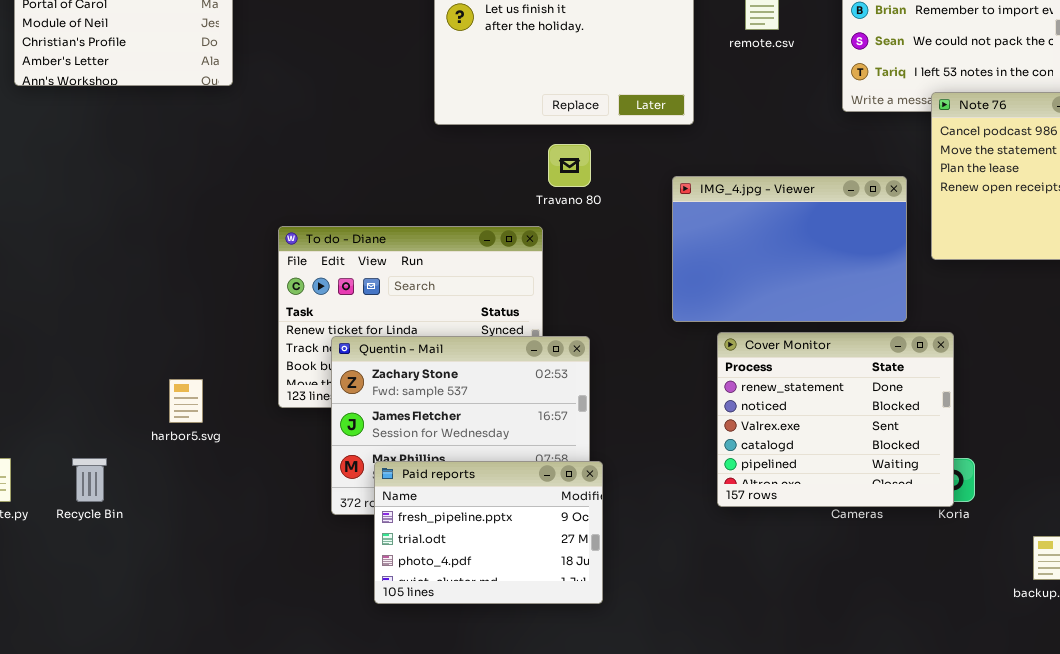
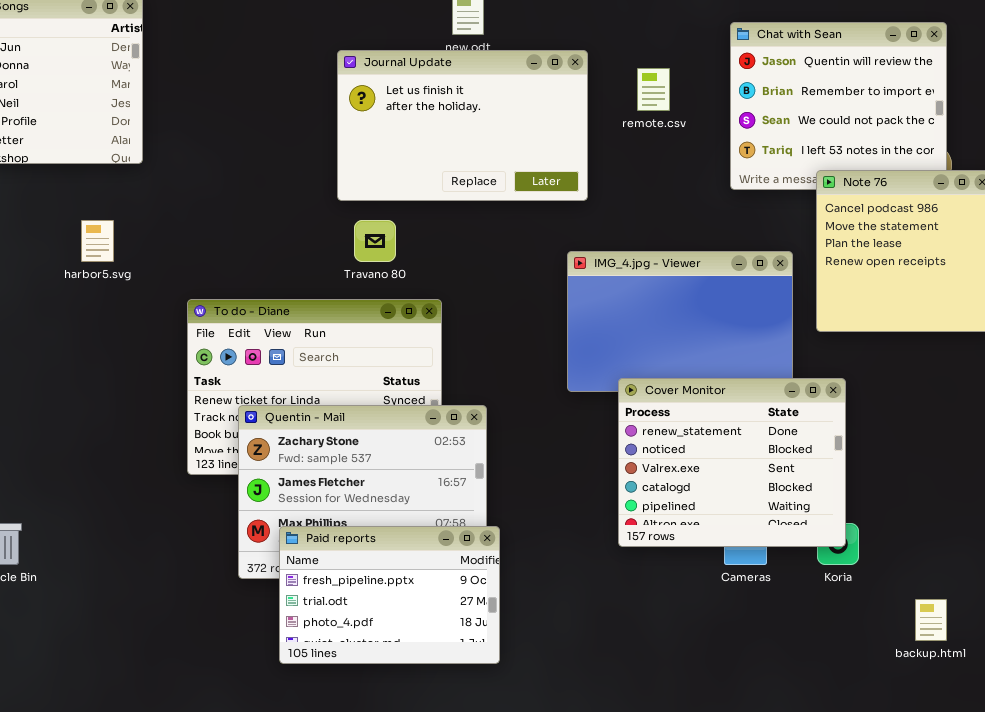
Travano 80: [548,144,591,187] -> [354,220,396,262], moved
Cover Monitor: [717,332,954,507] -> [618,378,846,547], moved
harbor5.svg: [169,379,203,423] -> [81,220,114,262], moved

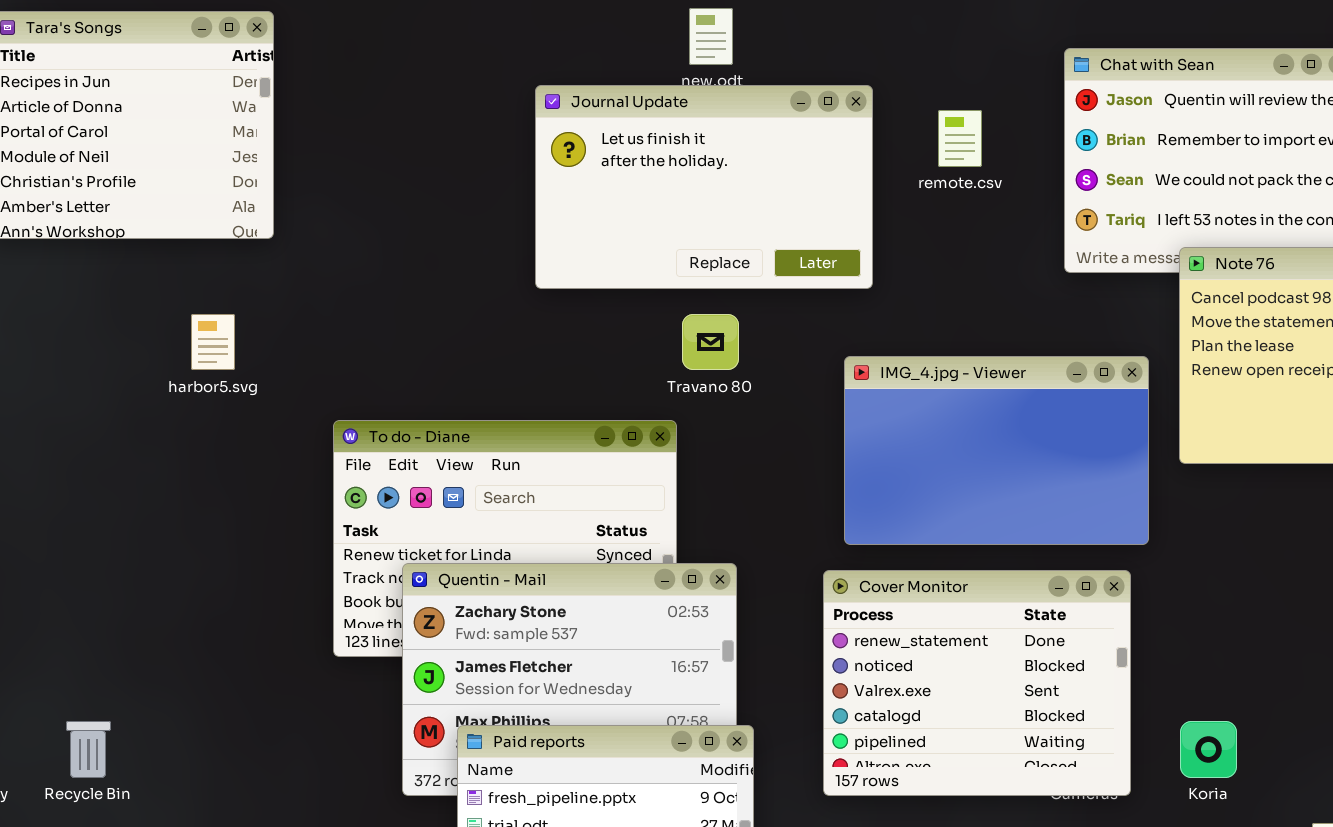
Travano 80: [354,220,396,262] -> [682,314,739,370], moved
Cover Monitor: [618,378,846,547] -> [823,570,1131,796], moved

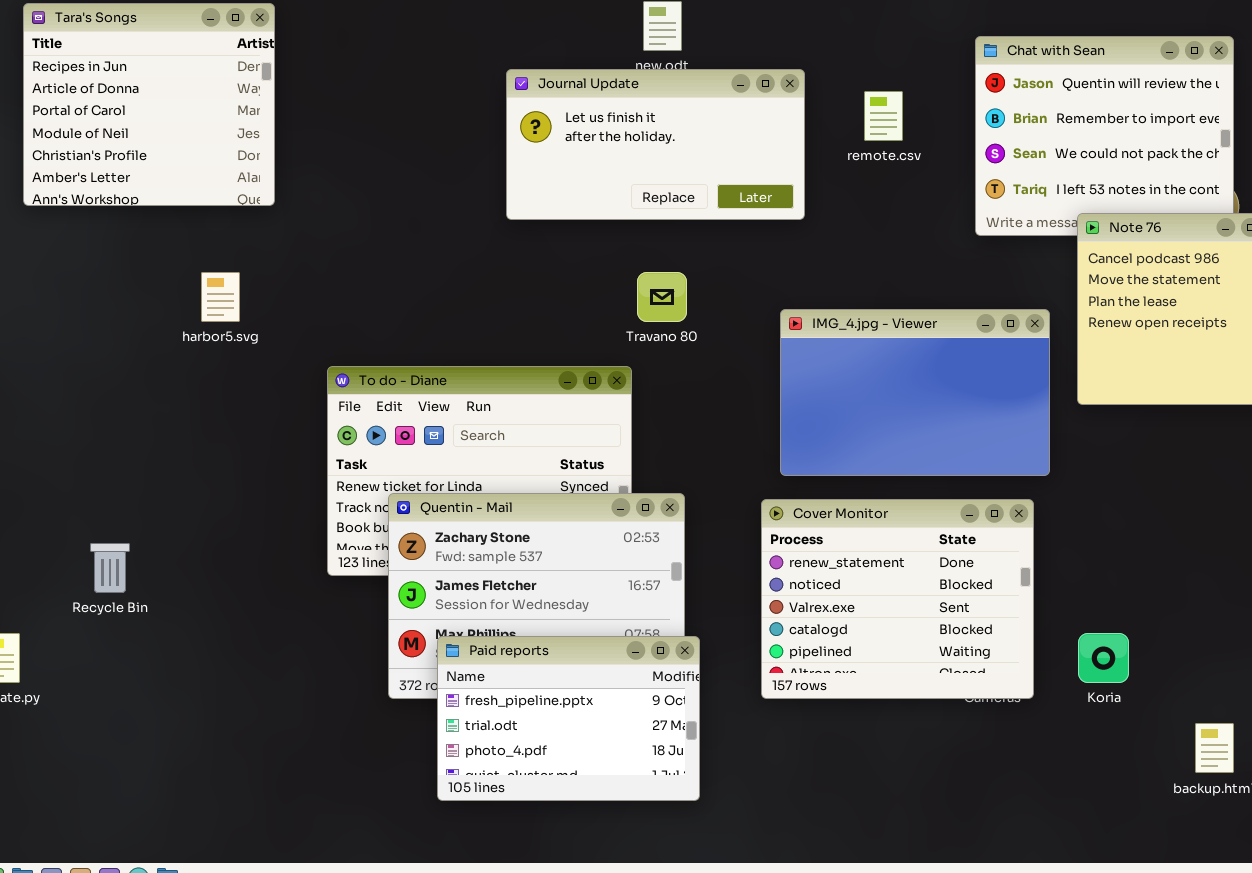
Journal Update: [535,85,873,289] -> [506,69,805,220], resized
Recycle Bin: [66,721,111,778] -> [90,543,130,593], moved

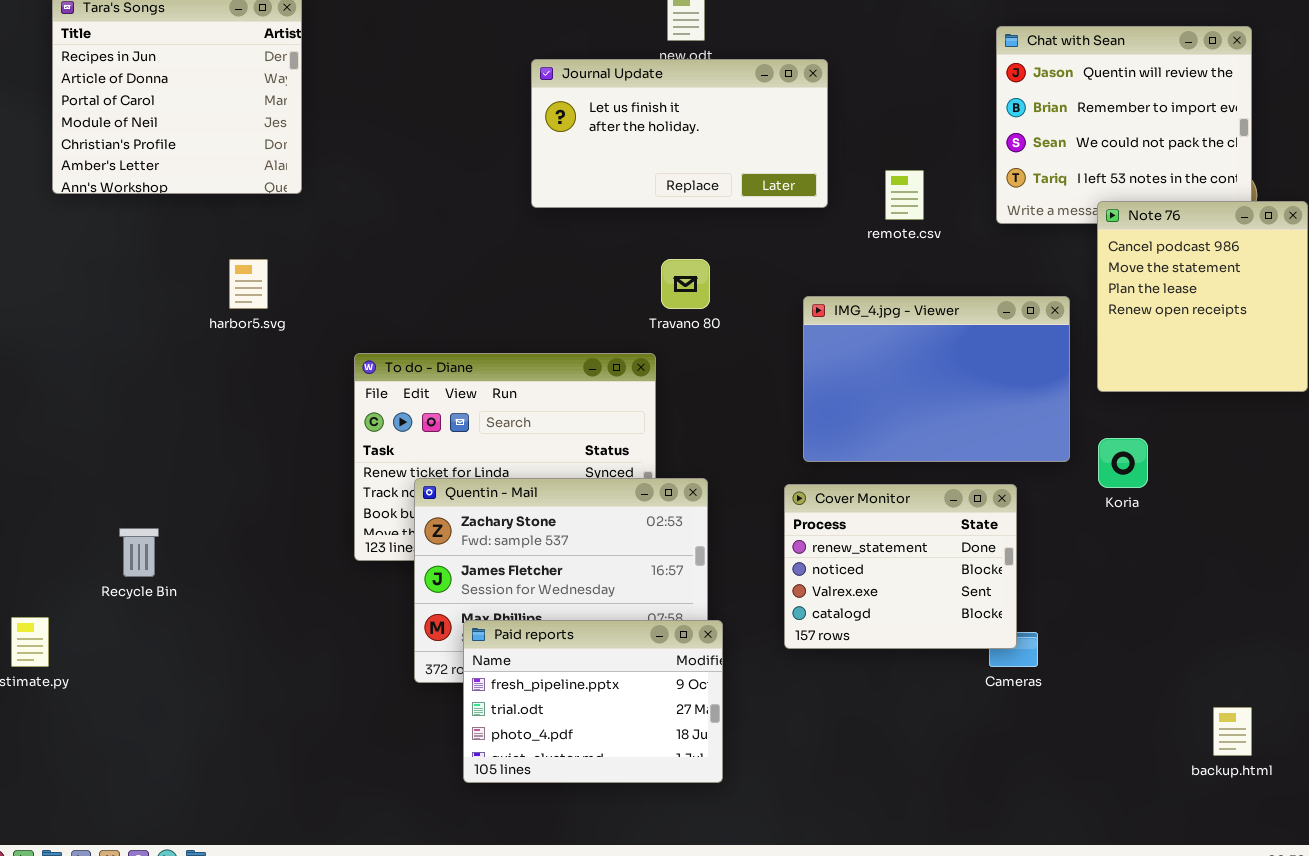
remote.csv: [864,91,903,141] -> [885,170,924,220], moved
Cover Monitor: [761,499,1034,699] -> [784,484,1017,649], resized
Koria: [1078,633,1129,683] -> [1098,438,1148,488], moved

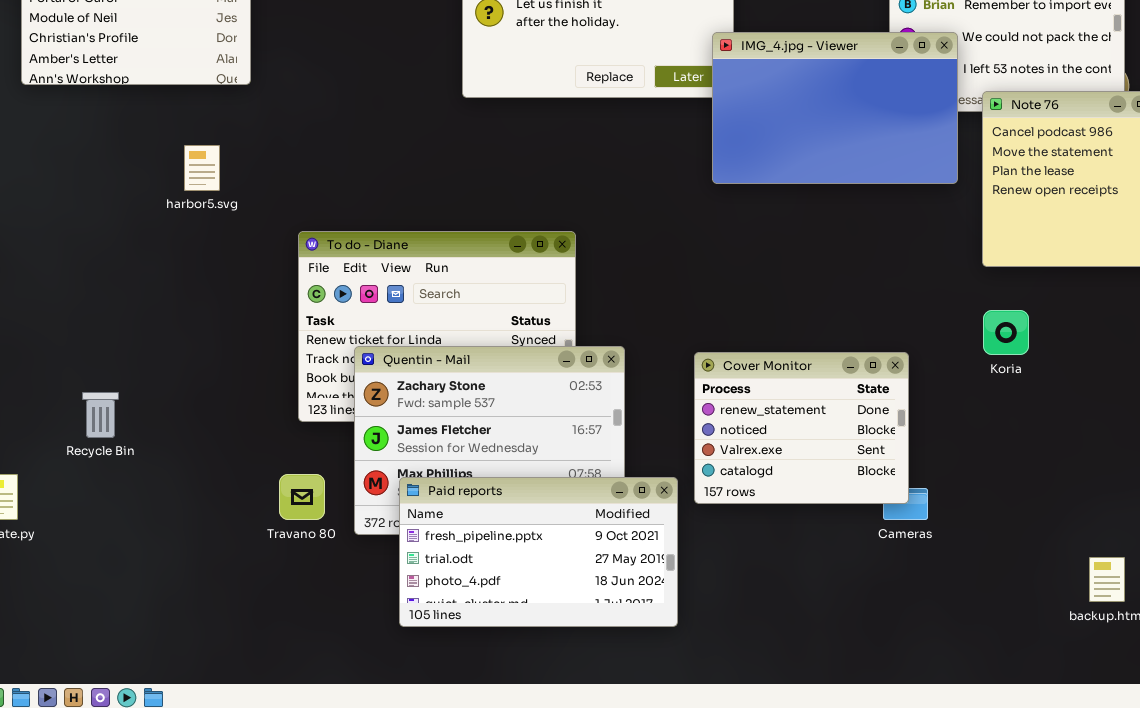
Travano 80: [661,259,710,309] -> [279,474,325,520], moved
IMG_4.jpg - Viewer: [803,296,1070,462] -> [712,32,958,184], moved
Paid reports: [463,620,723,783] -> [399,477,678,627], resized

